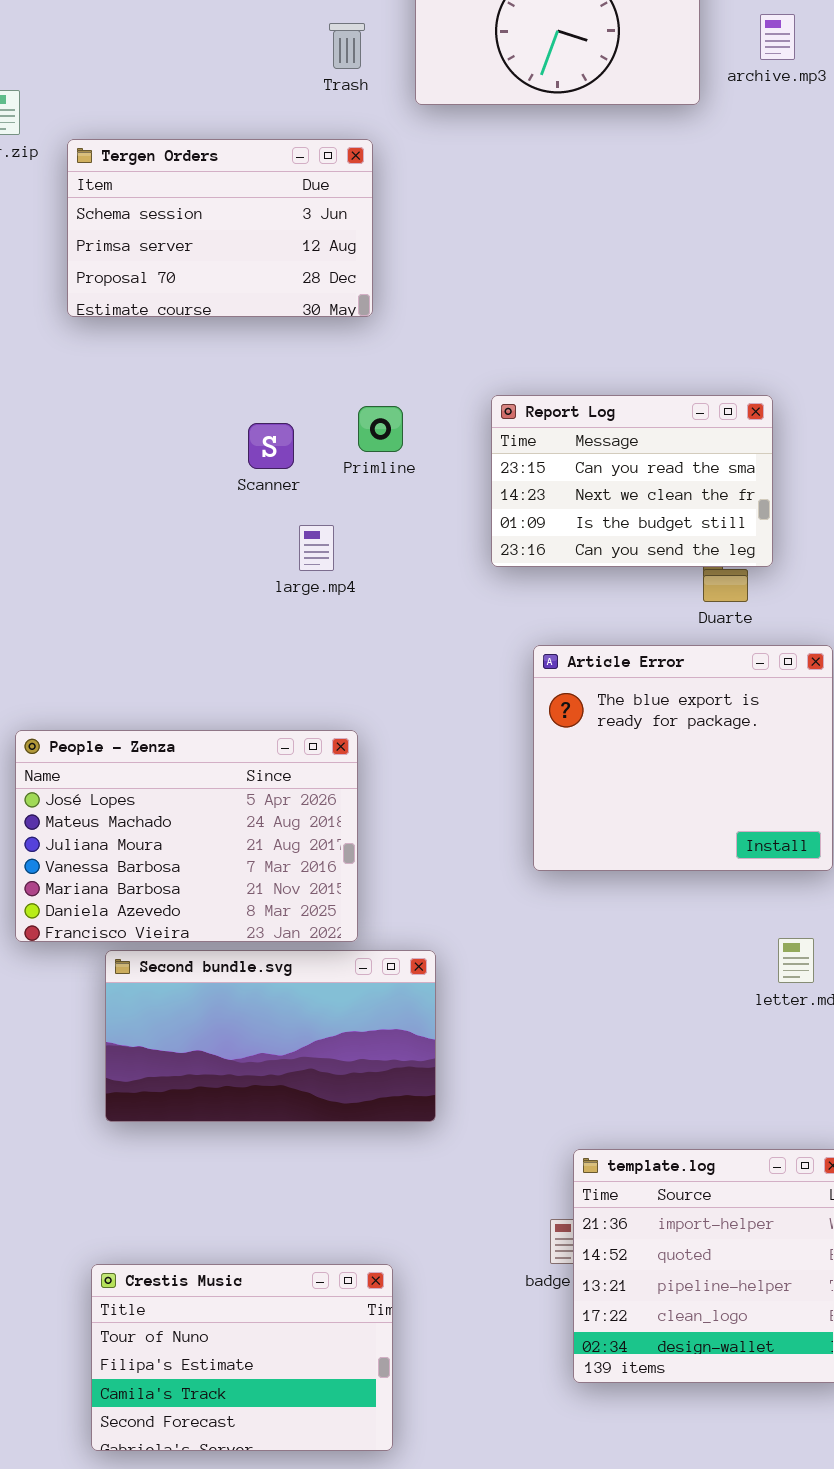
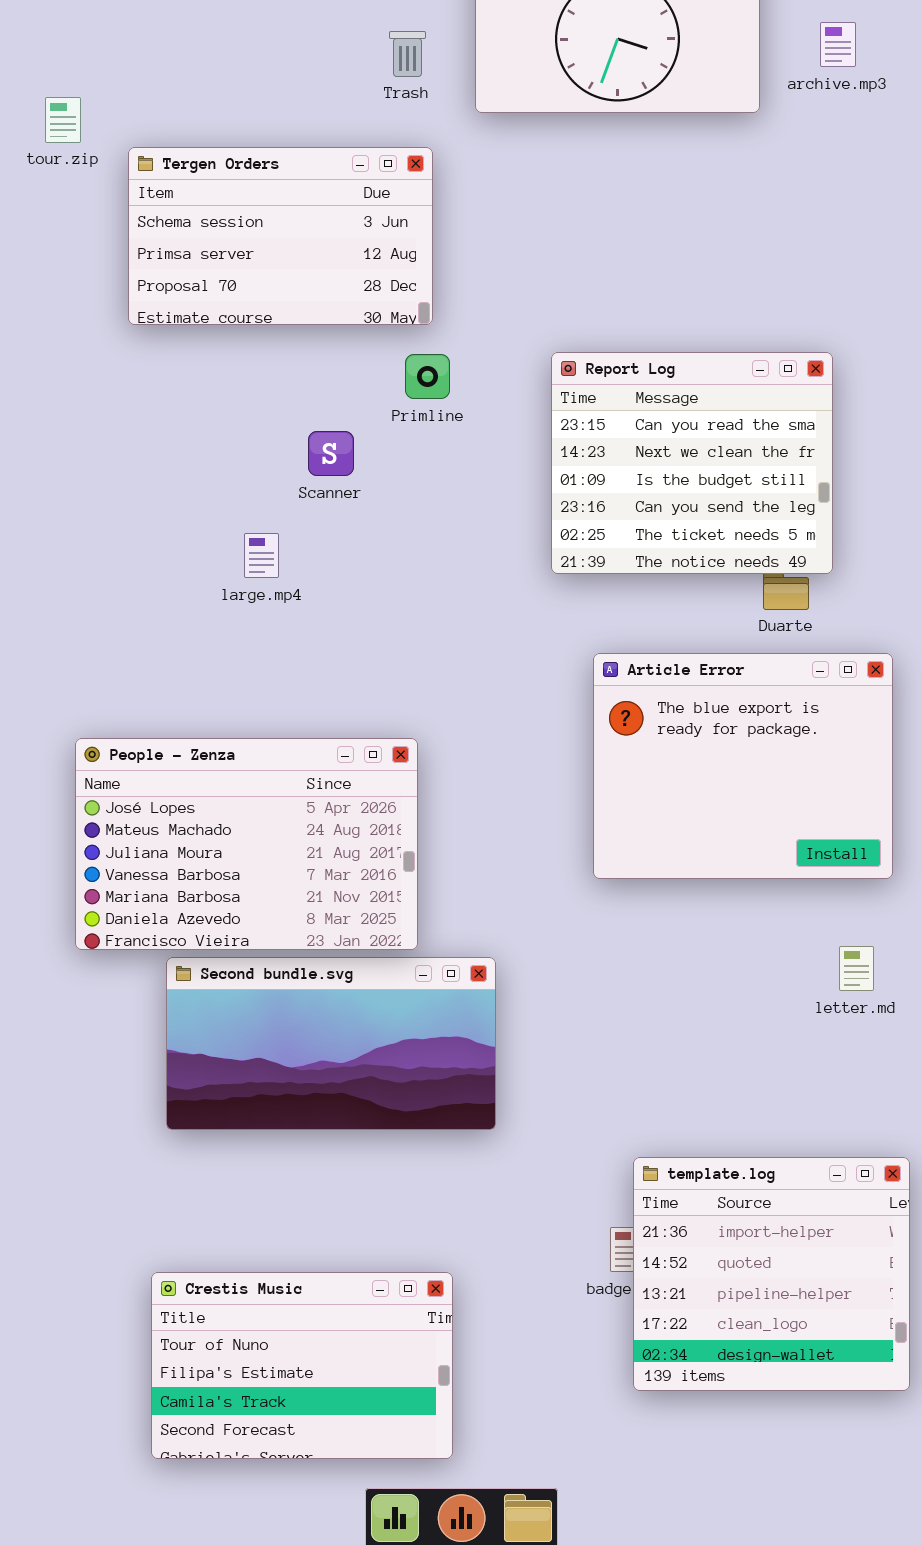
Report Log: [491,395,773,567] -> [551,352,833,574], resized
Primline: [358,406,403,452] -> [405,354,450,399], moved
large.mp4: [299,525,334,571] -> [244,533,279,578], moved

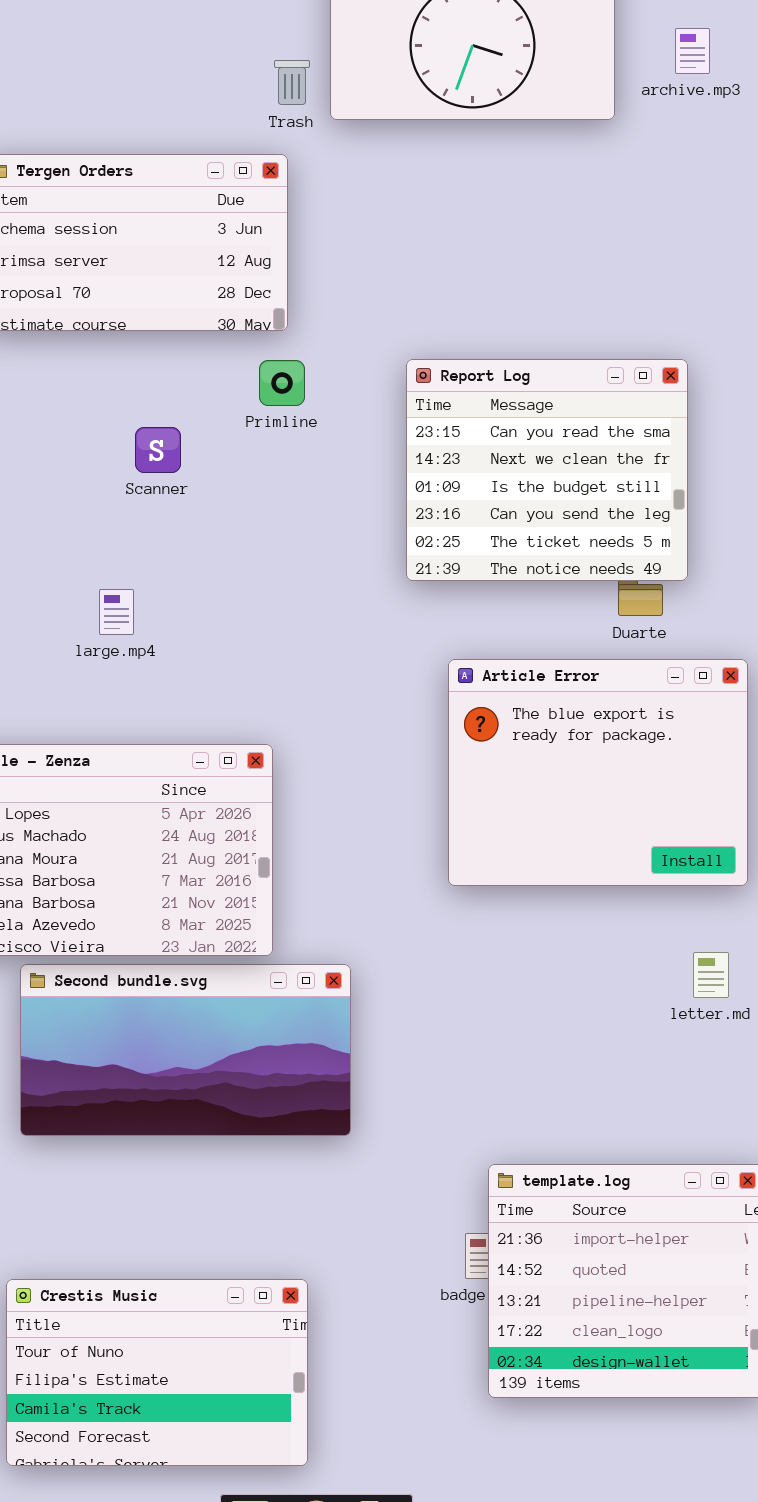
Trash: [389,31,426,77] -> [274,60,310,105], moved
Scanner: [308,431,354,476] -> [135,427,181,473], moved
large.mp4: [244,533,279,578] -> [99,589,134,635], moved

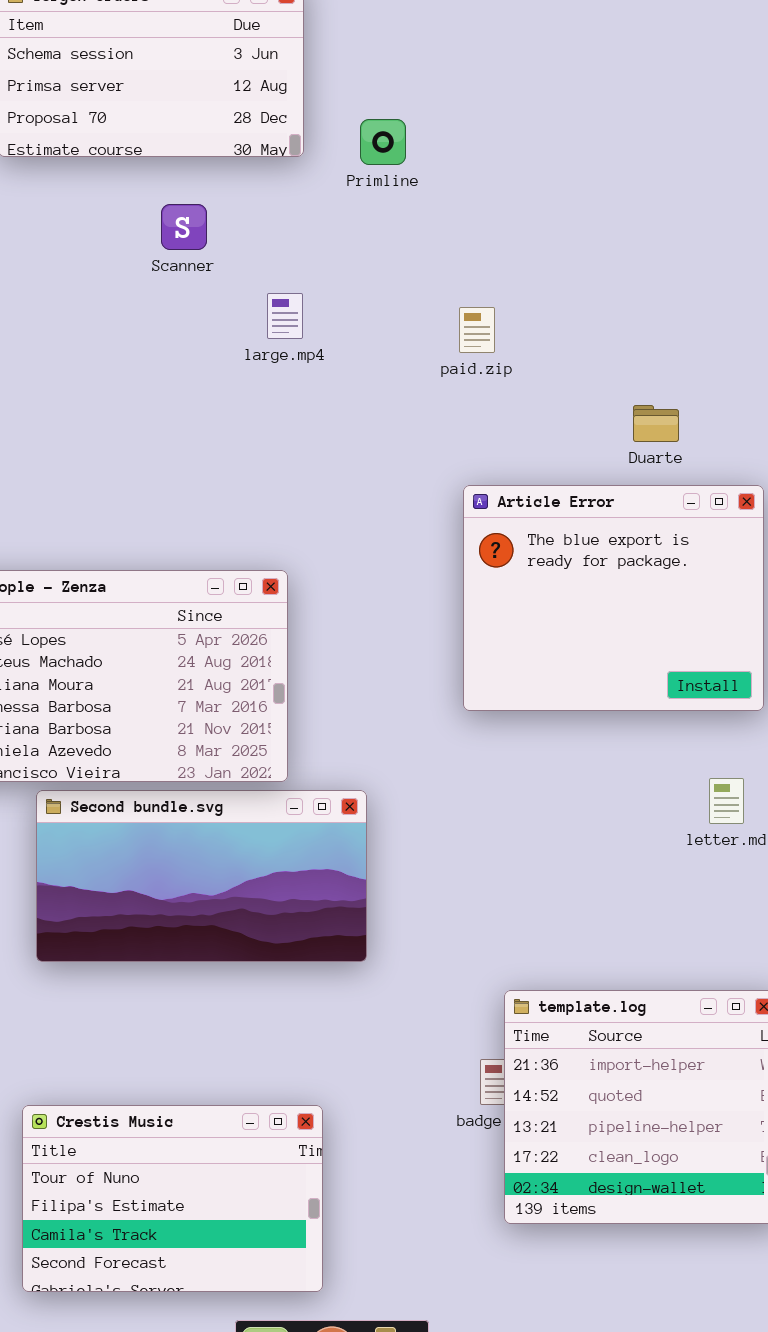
Report Log: [406,359,688,581] -> none, closed
Primline: [259,360,305,406] -> [360,119,406,165], moved
Scanner: [135,427,181,473] -> [161,204,207,250], moved
large.mp4: [99,589,134,635] -> [267,293,303,339], moved

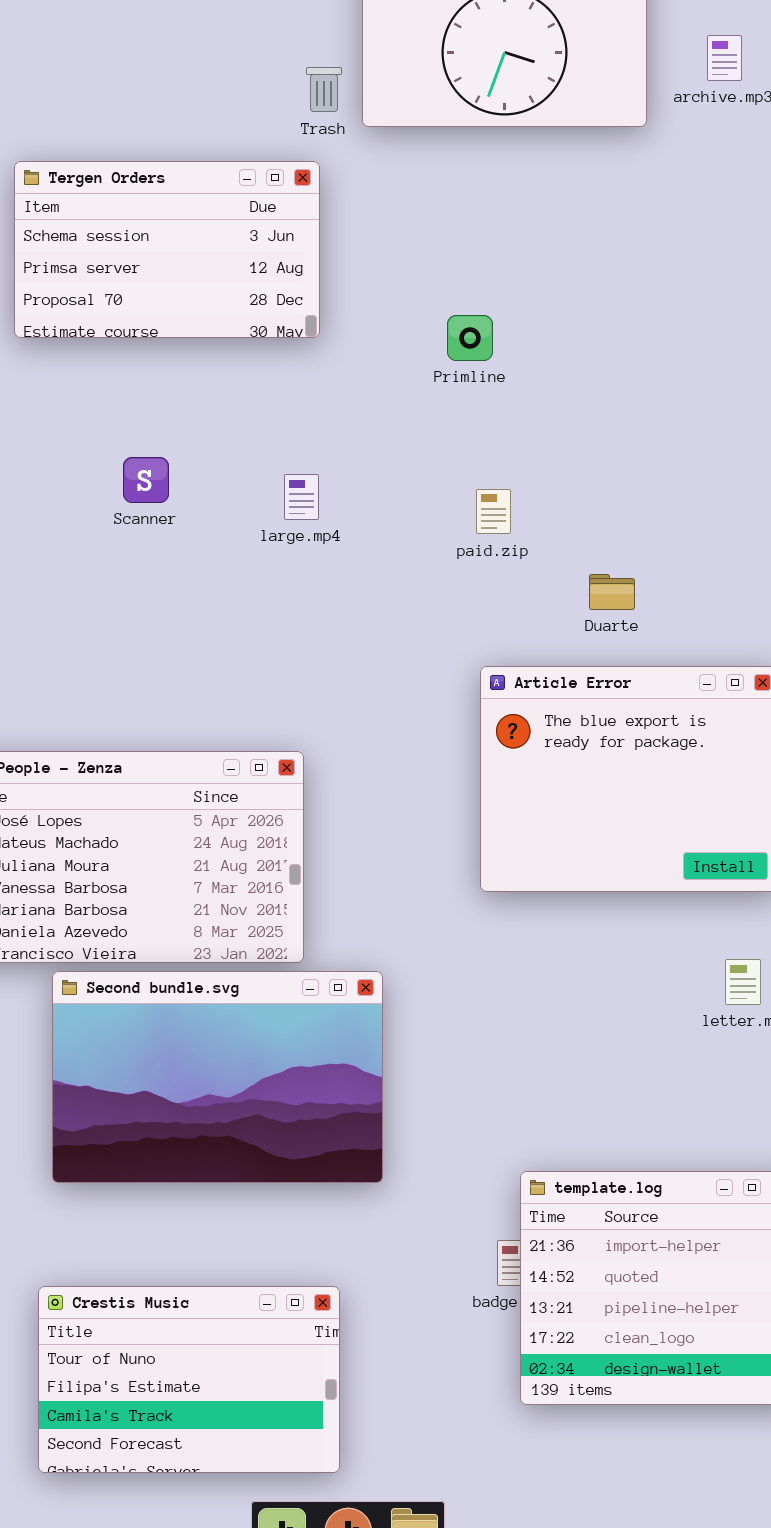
Primline: [360,119,406,165] -> [447,315,493,361], moved
Scanner: [161,204,207,250] -> [123,457,169,503], moved
Duarte: [633,405,679,442] -> [589,574,635,610], moved
Second bundle.svg: [36,790,367,962] -> [52,971,383,1183], resized

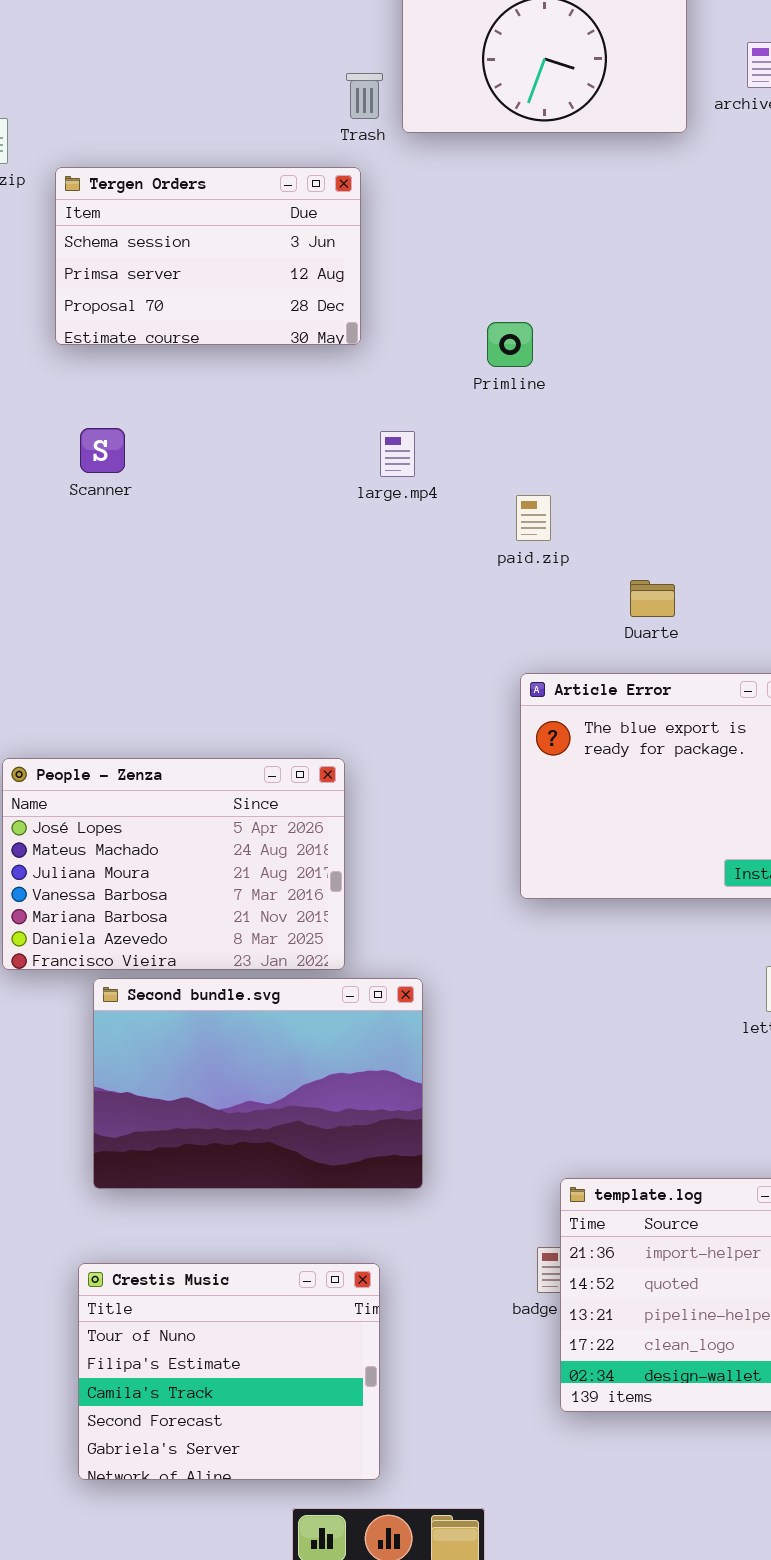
Scanner: [123,457,169,503] -> [80,428,125,473], moved
large.mp4: [284,474,319,520] -> [380,431,415,477], moved
Crestis Music: [38,1286,340,1473] -> [78,1263,380,1480], resized

